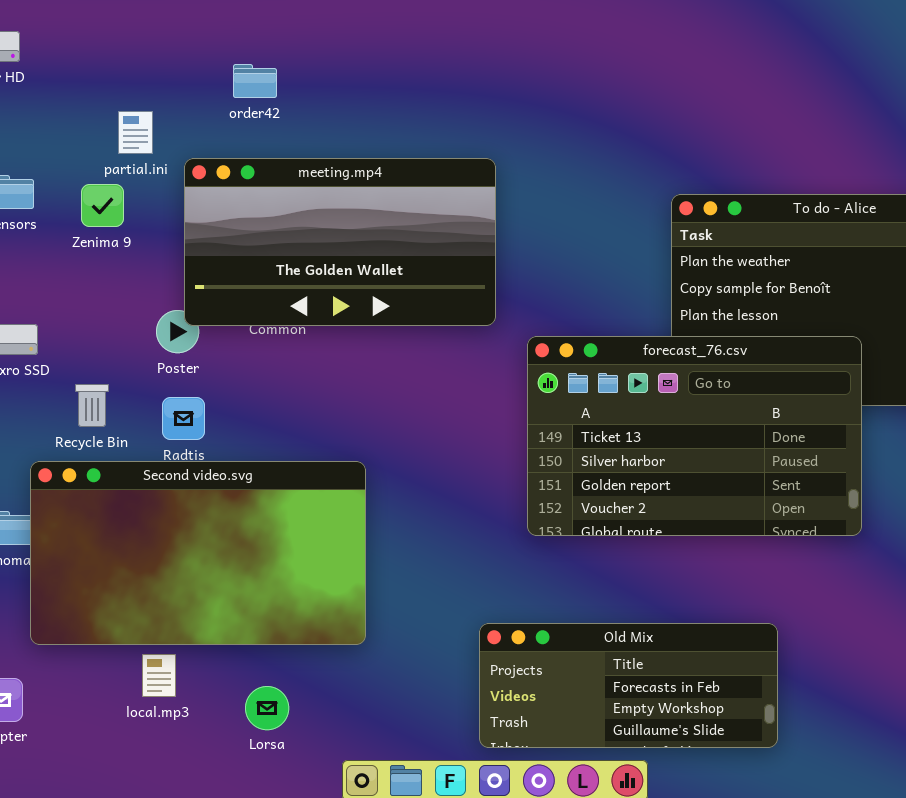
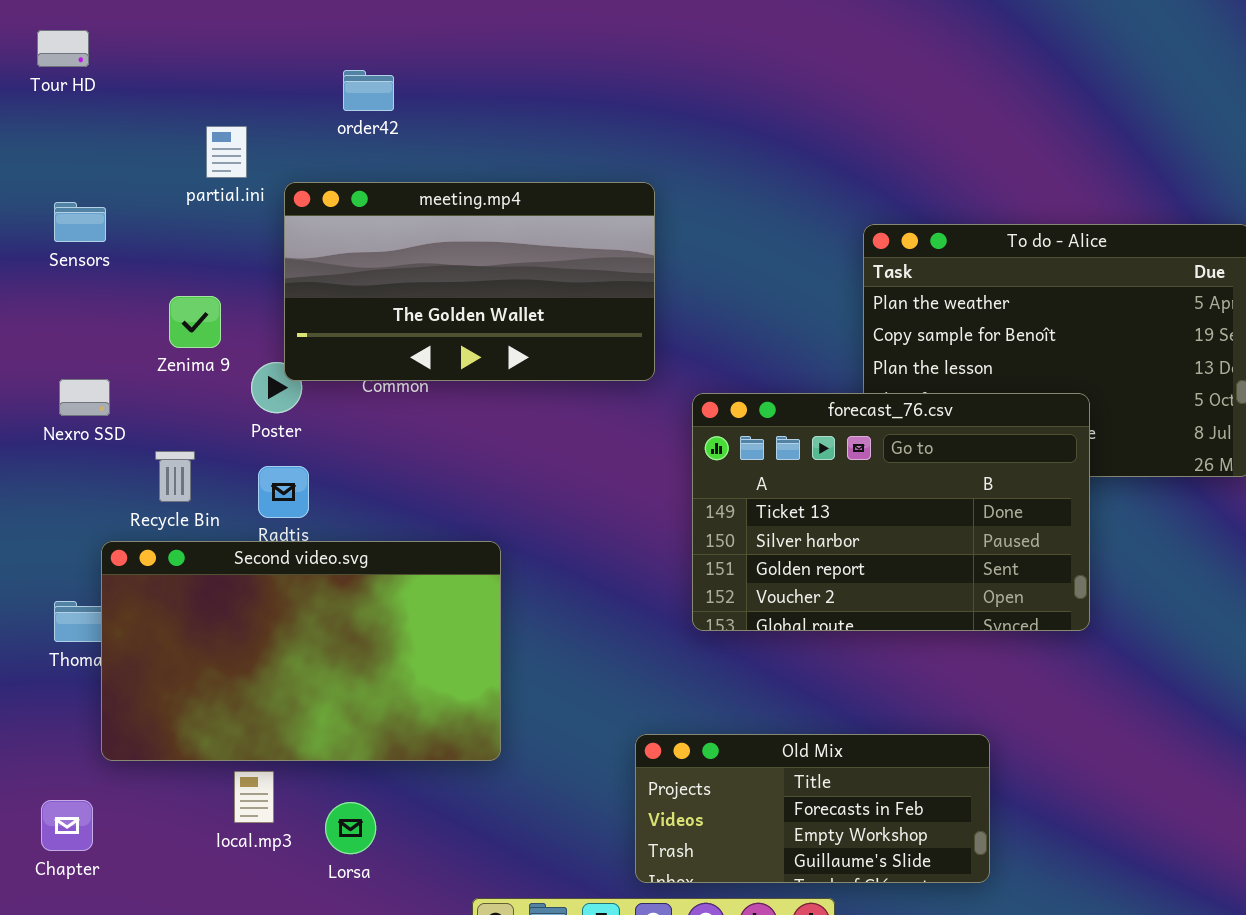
Zenima 9: [81,184,124,227] -> [169,296,221,348], moved
Lorsa: [245,686,289,730] -> [325,802,376,854], moved

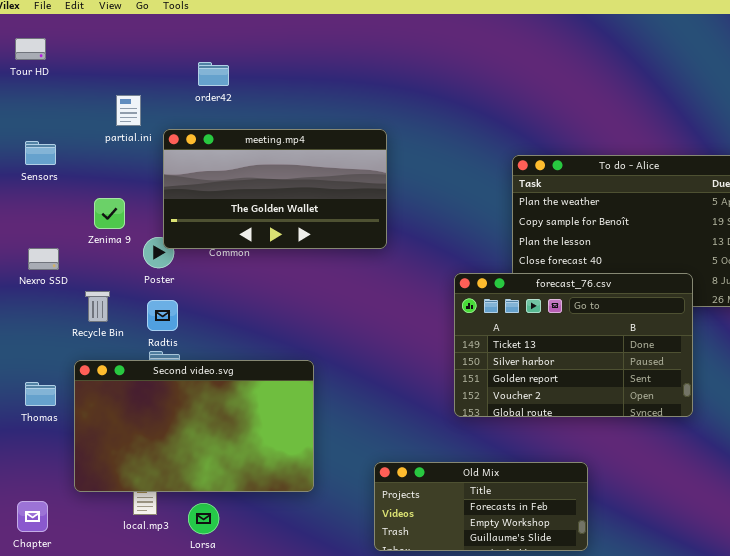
forecast_76.csv: [692,393,1090,631] -> [454,273,693,417], moved
Second video.svg: [101,541,501,761] -> [74,360,314,492], moved

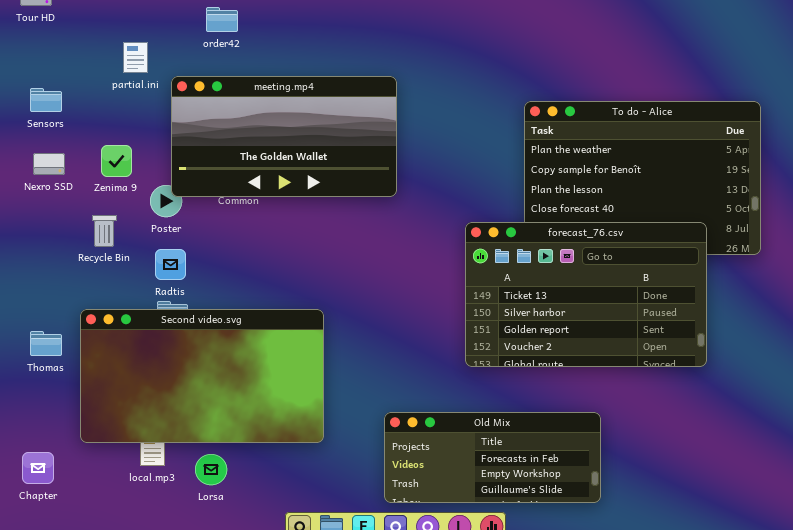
Nexro SSD: [28,248,59,270] -> [33,153,65,175], moved
Recycle Bin: [85,291,110,322] -> [92,215,117,247], moved

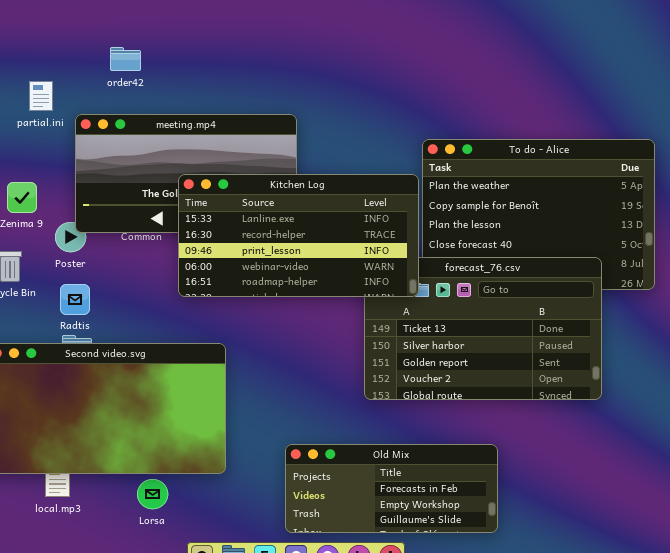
Kitchen Log: none -> [178,174,419,297], opened
Lorsa: [195,454,227,485] -> [137,479,168,509], moved

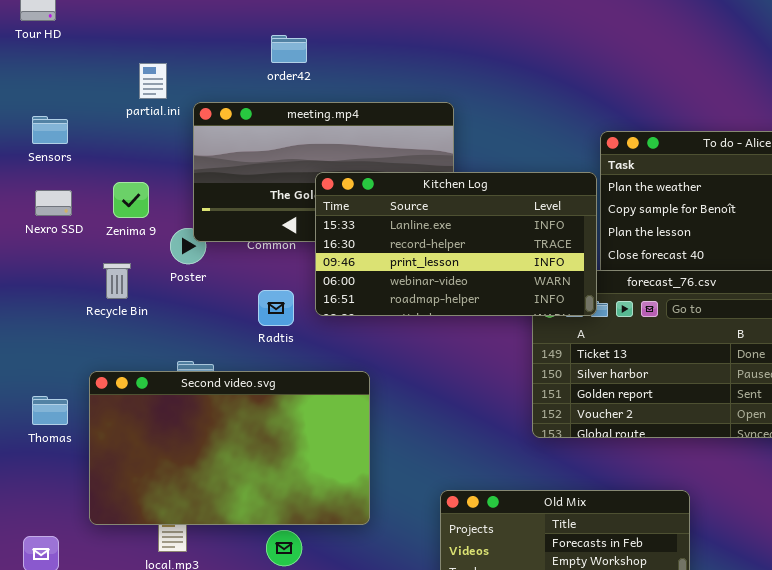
order42: [110,47,141,71] -> [271,35,307,63], moved
Radtis: [60,284,90,315] -> [258,290,294,326], moved

